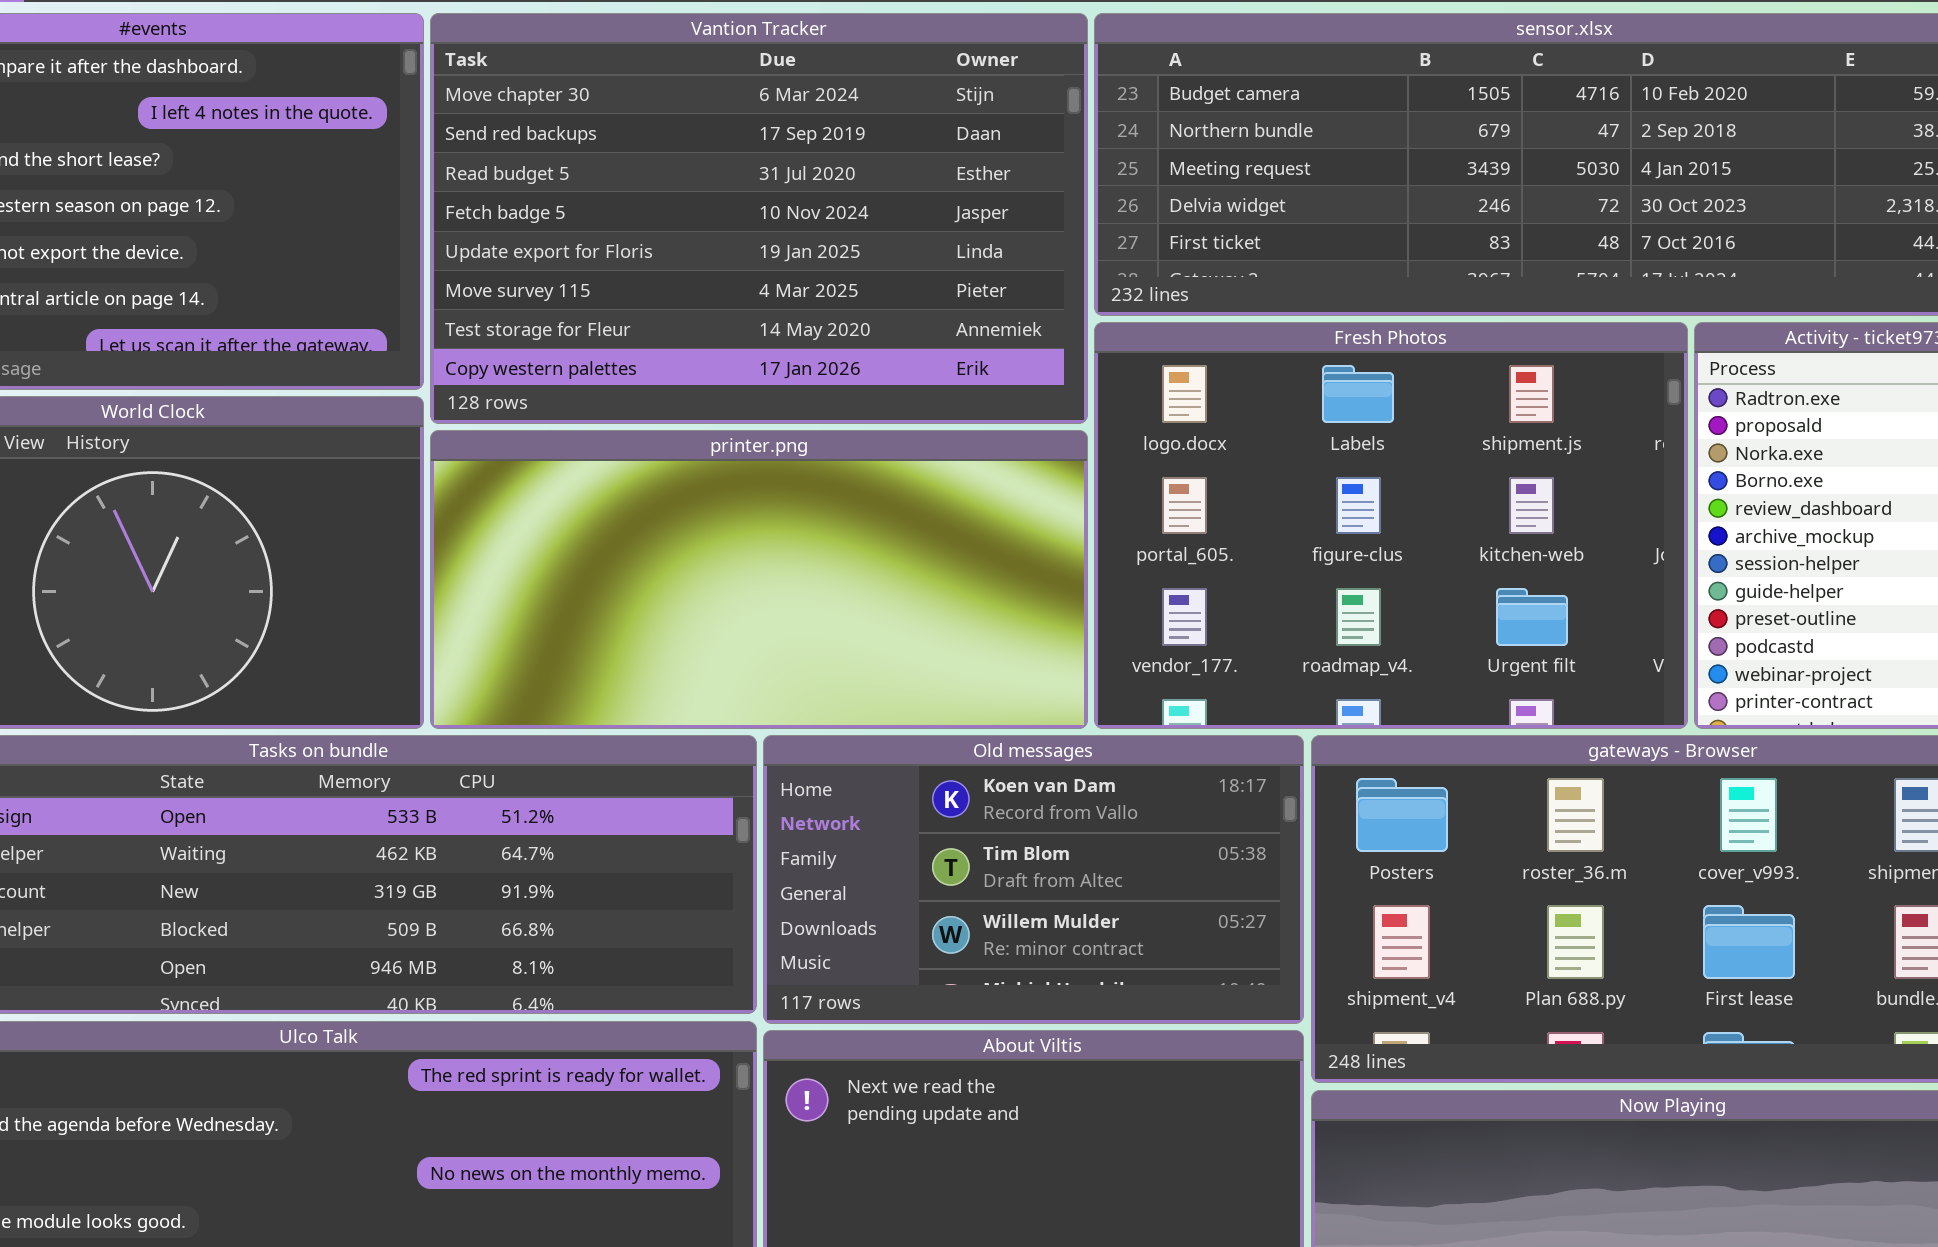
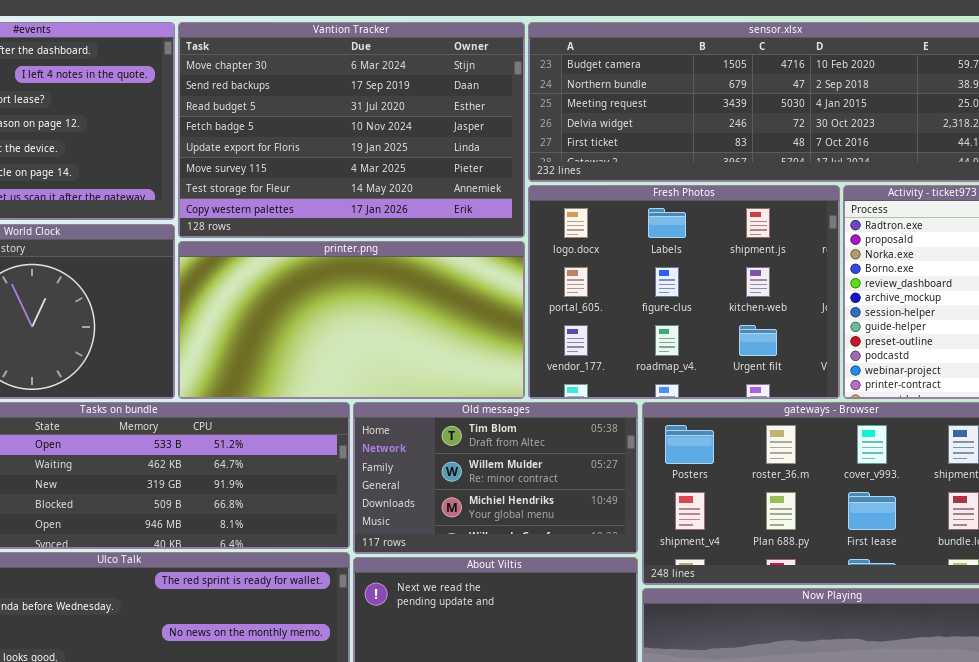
Old messages: [763,735,1304,1024] -> [353,402,638,554], scrolled down 1 row

